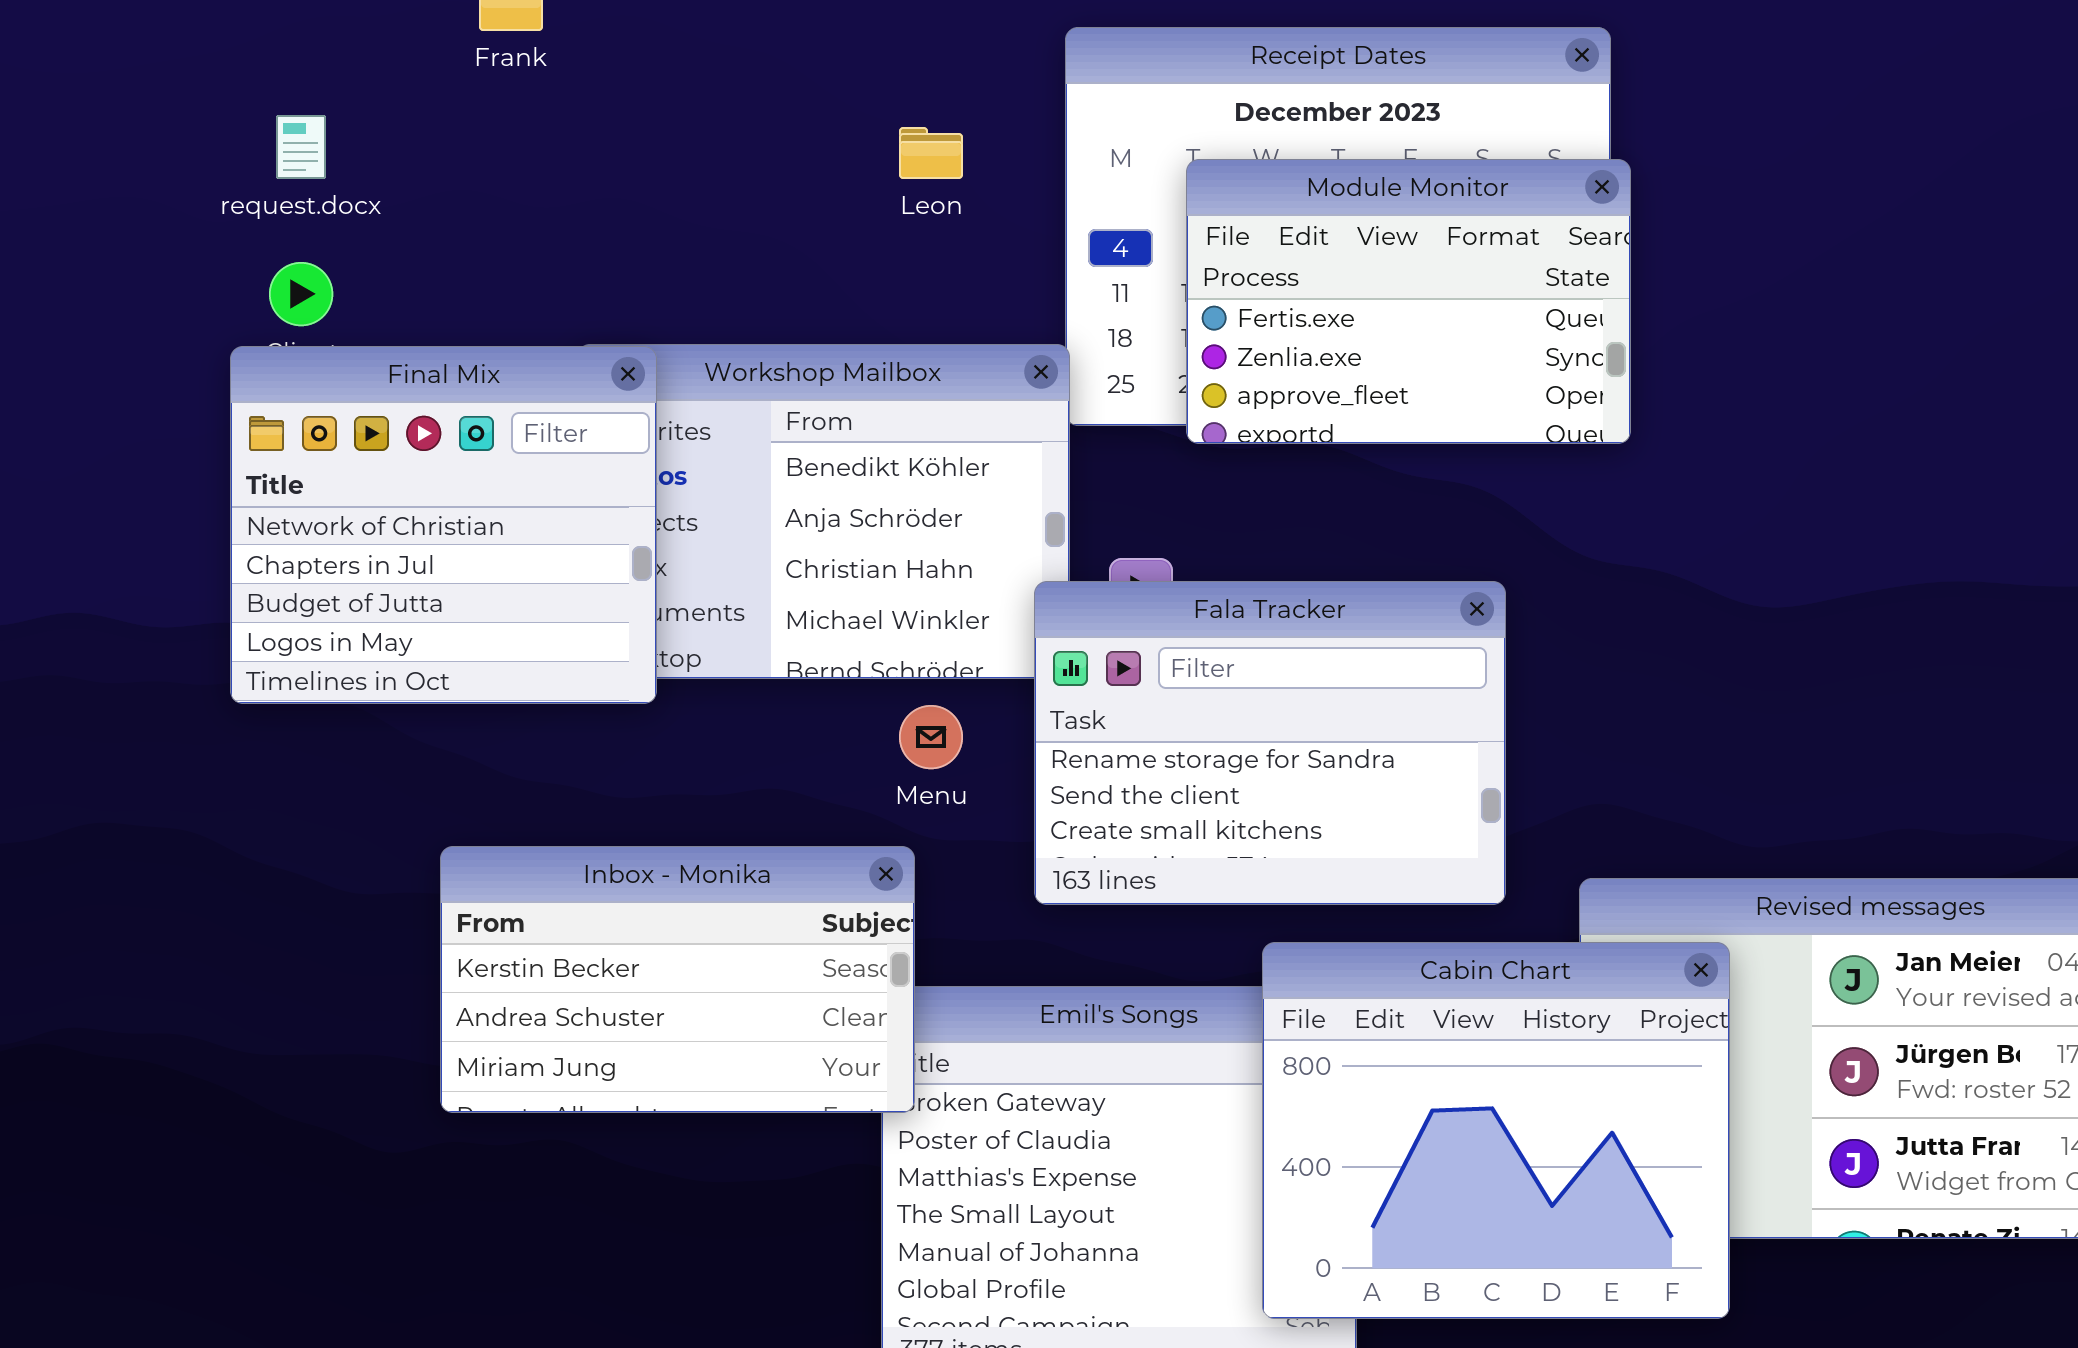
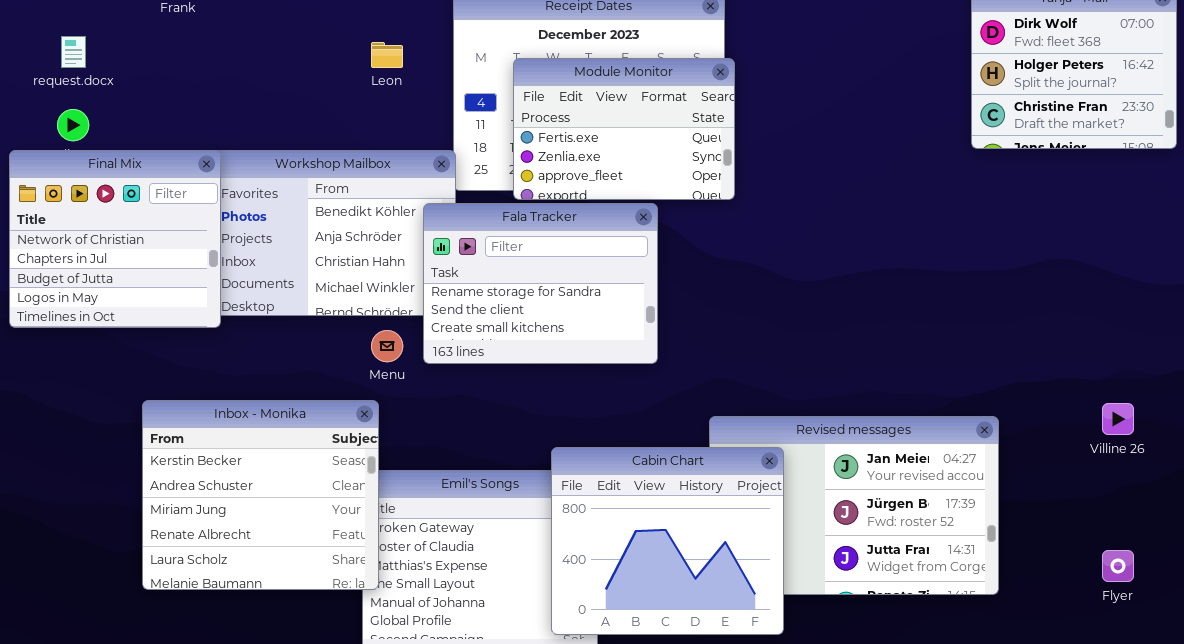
Final Mix: [230,346,657,704] -> [9,150,221,328], moved
Fala Tracker: [1034,581,1506,905] -> [423,203,658,364], moved
Inbox - Monika: [440,846,915,1113] -> [142,400,379,590], resized

